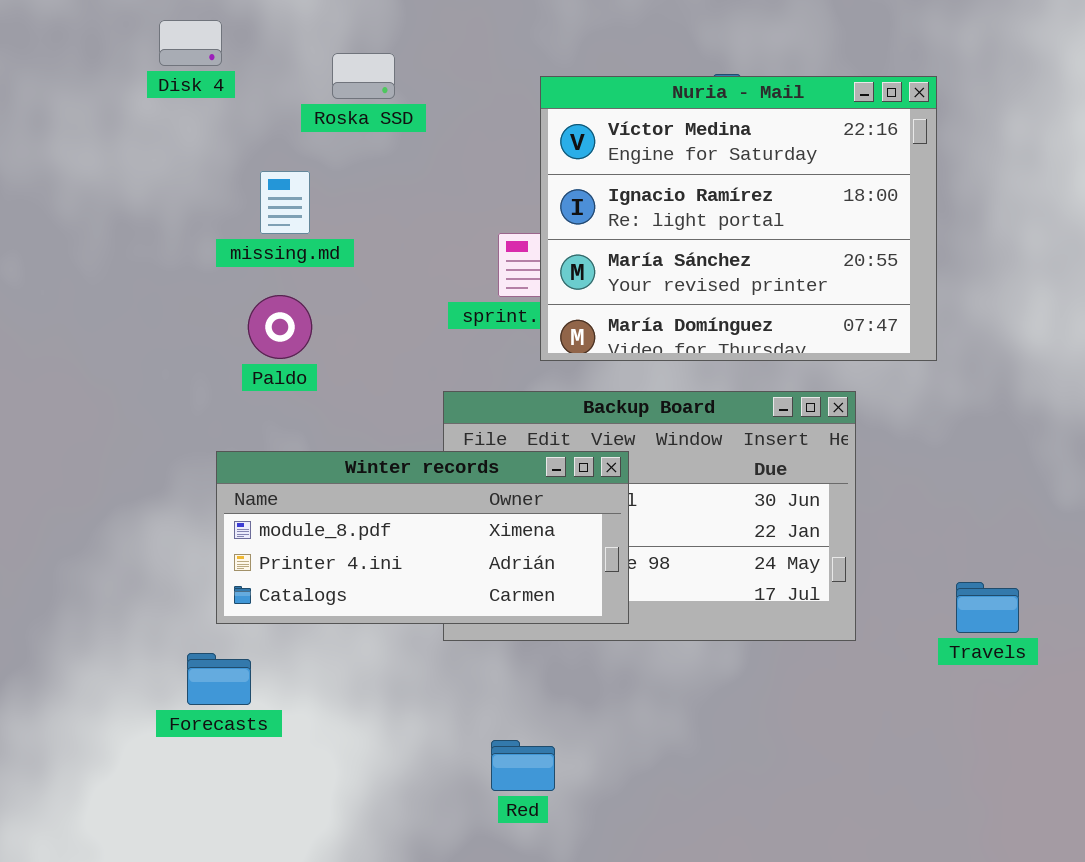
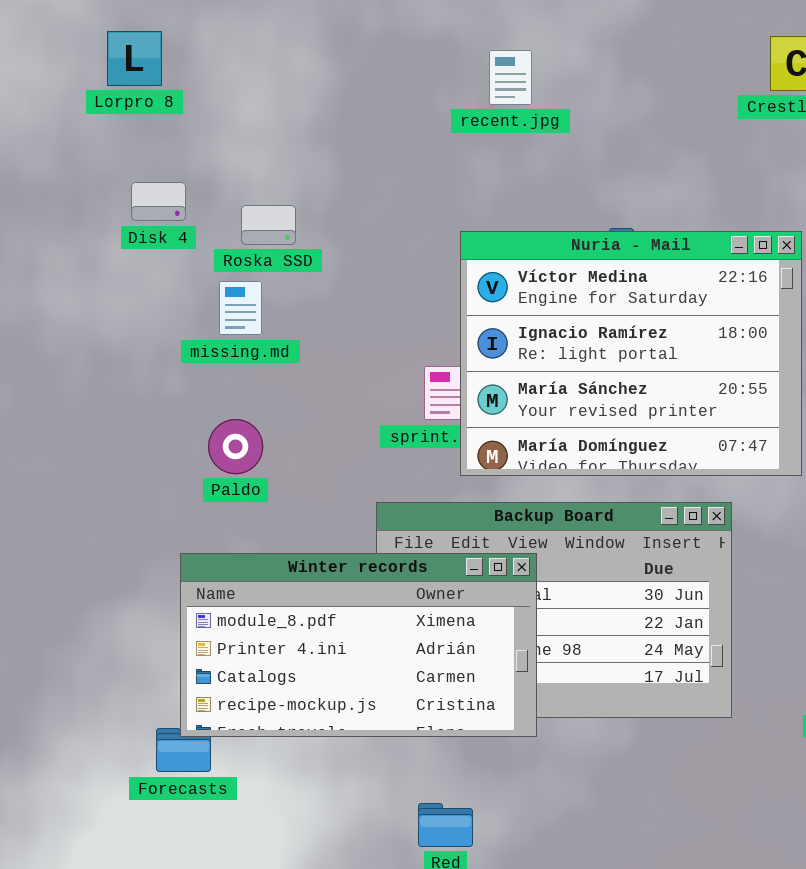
Roska SSD: [332,53,395,99] -> [241,205,296,245], moved
missing.md: [260,171,310,234] -> [219,281,262,335], moved
Winter records: [216,451,629,624] -> [180,553,537,737], resized

